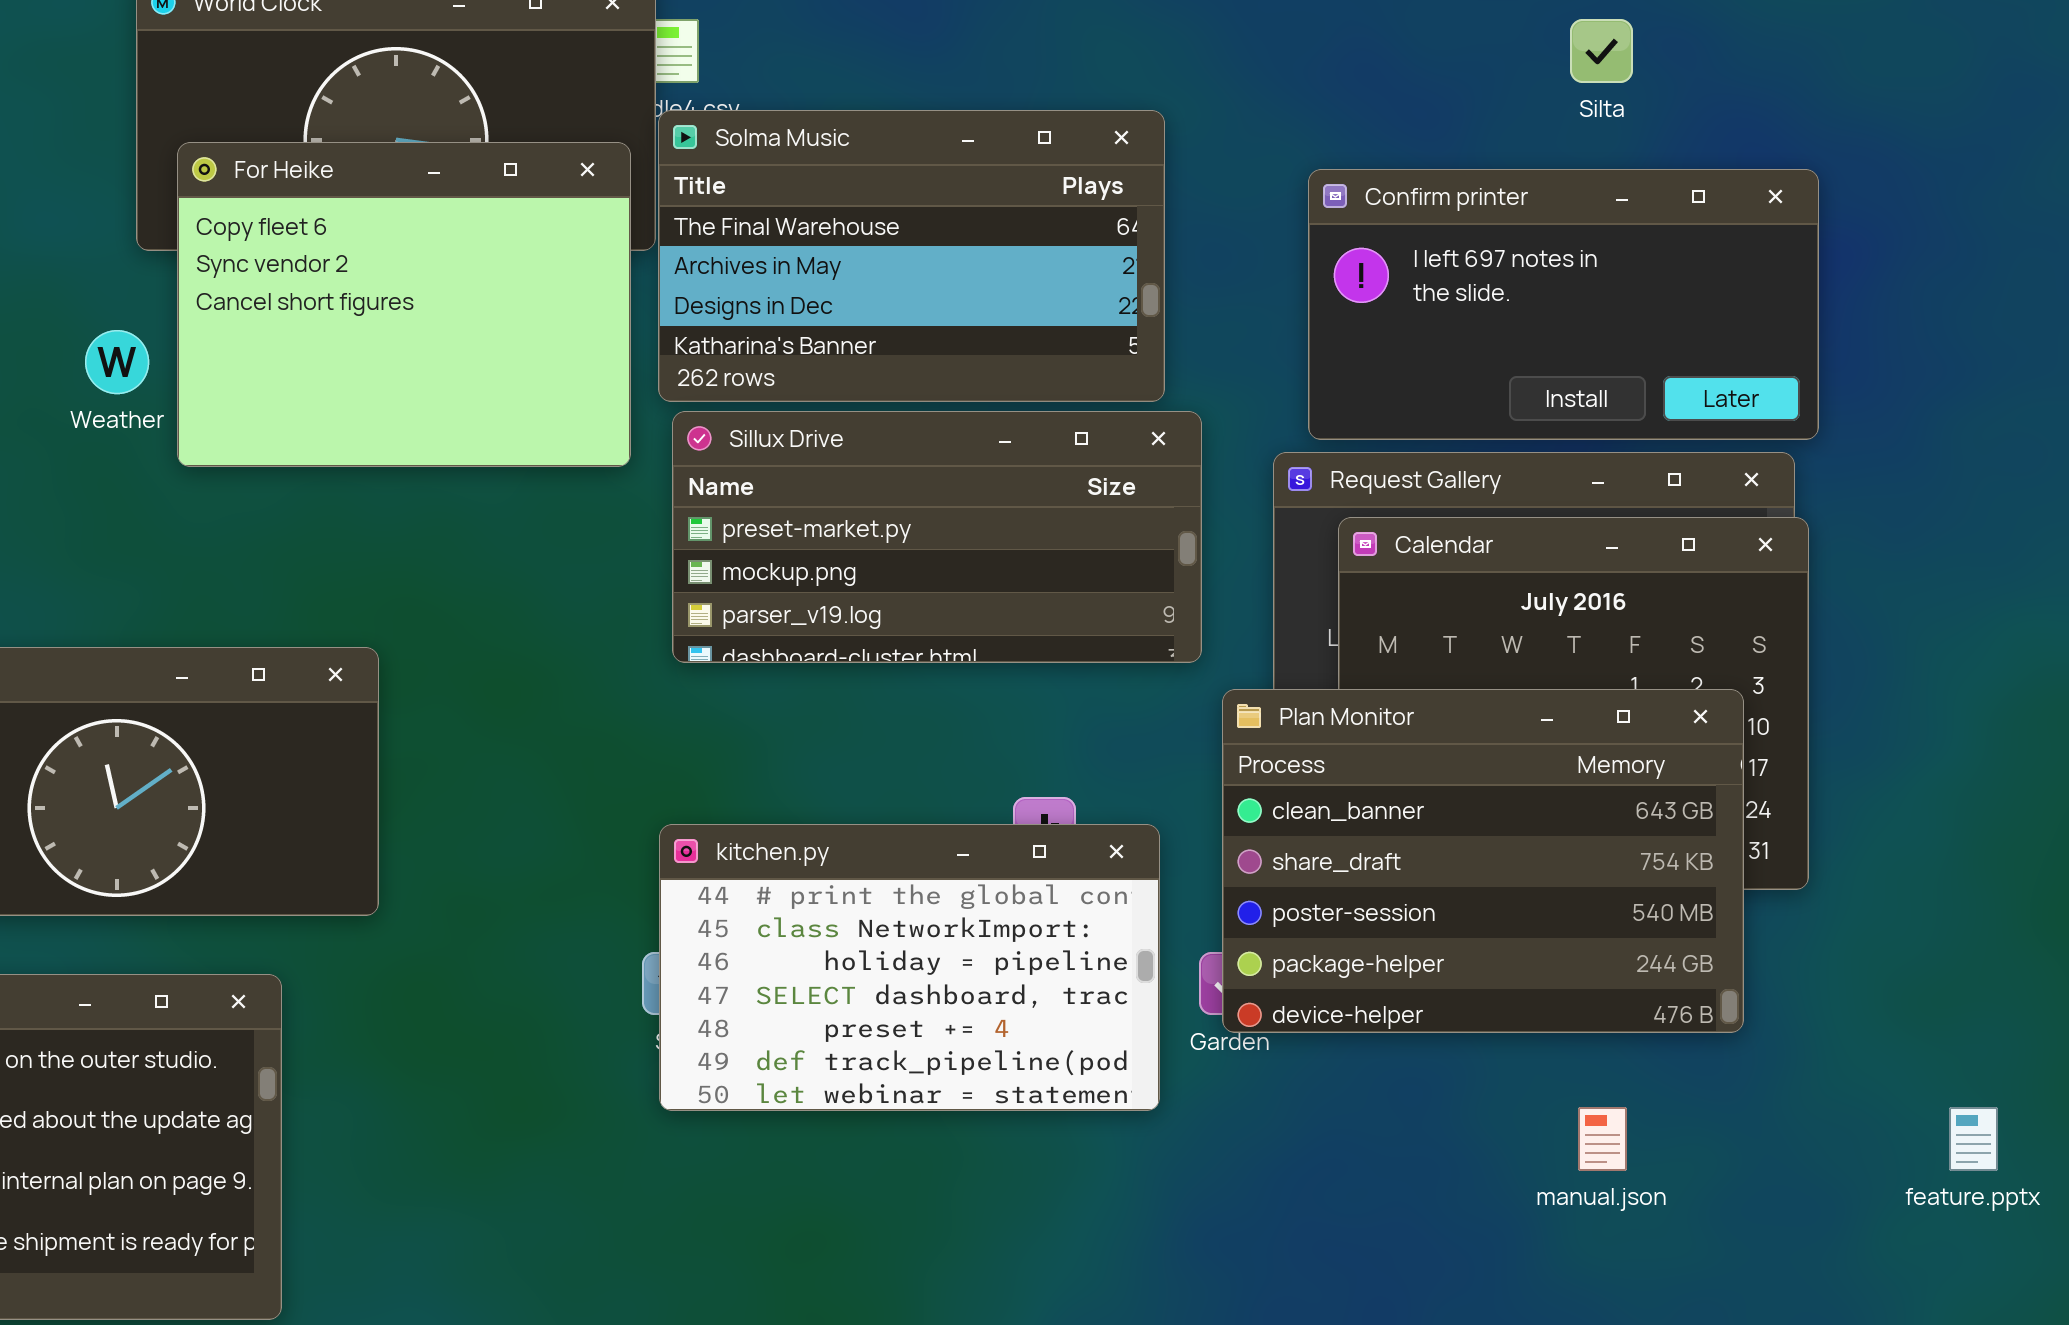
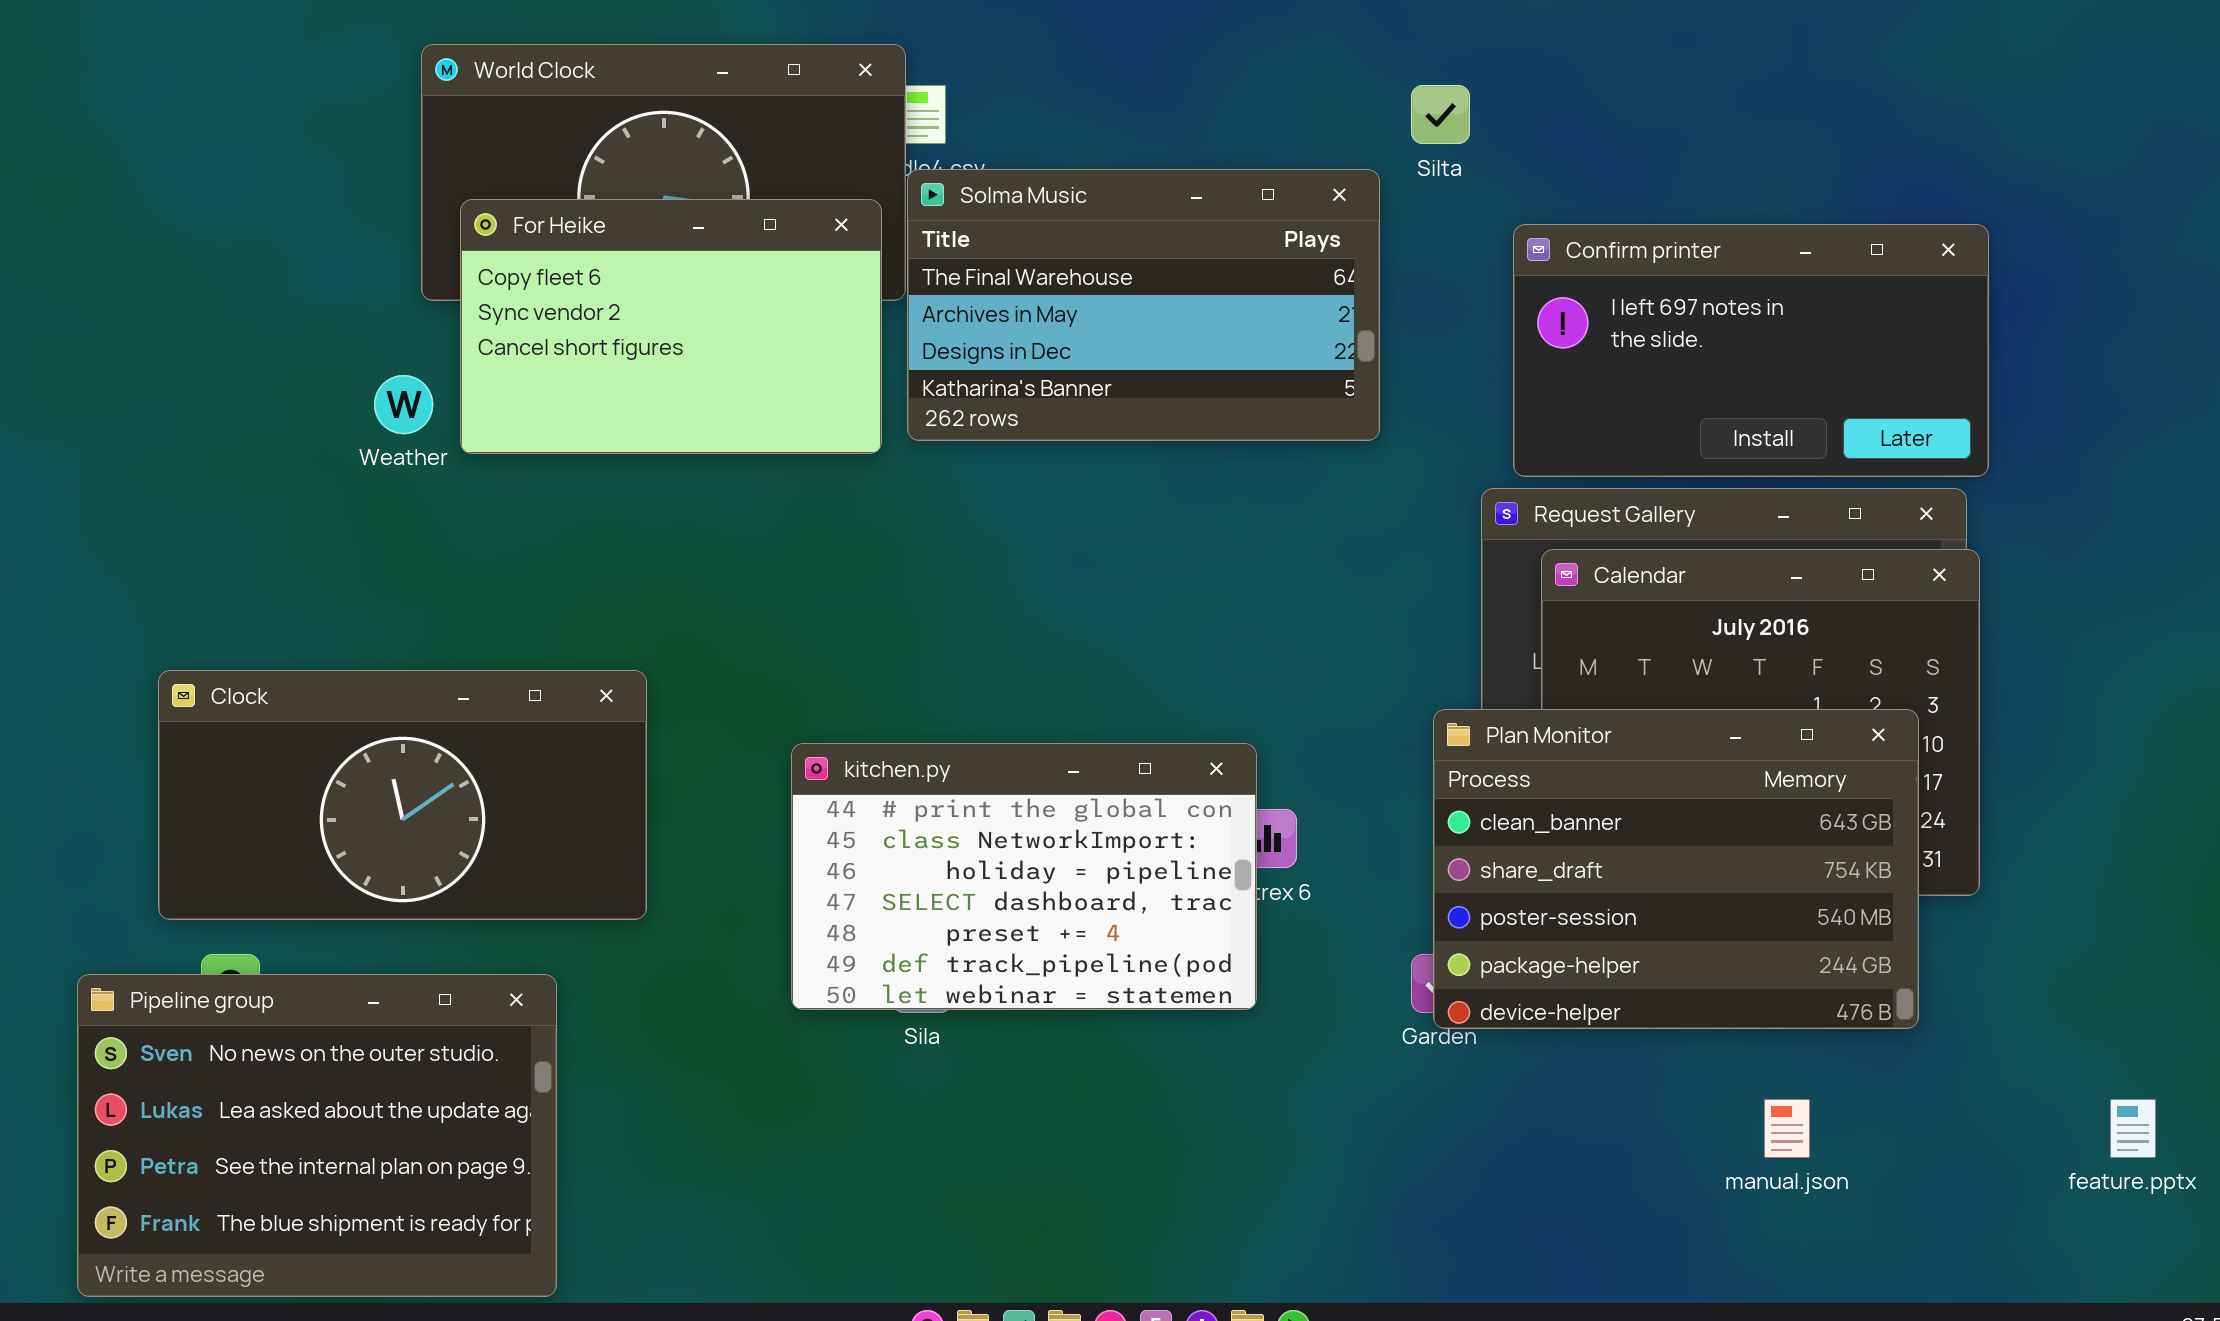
Silta: [1570,19,1633,83] -> [1411,85,1470,144], moved
For Heike: [177,142,631,467] -> [460,199,882,454], resized
Sillux Drive: [672,411,1202,663] -> none, closed
kitchen.py: [659,824,1160,1111] -> [791,743,1257,1010], moved

